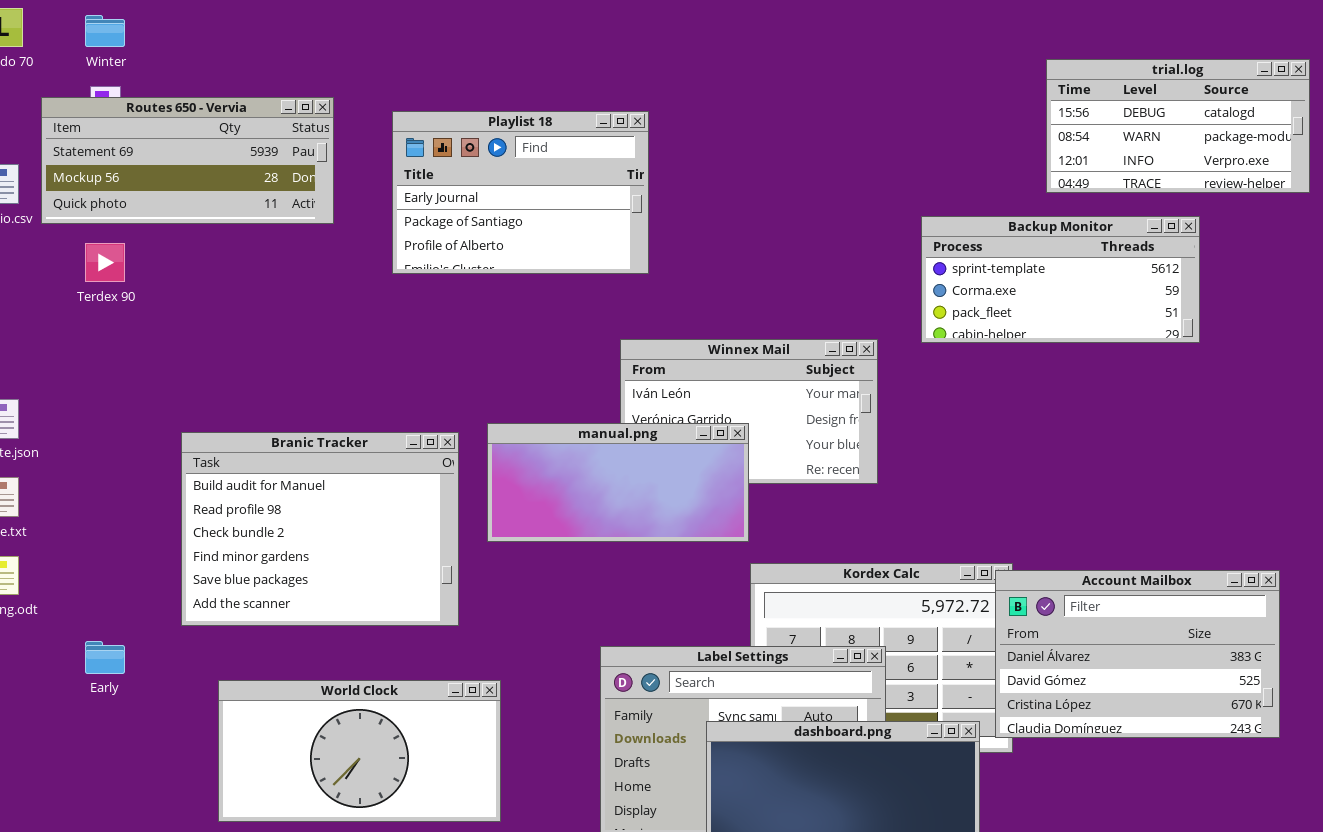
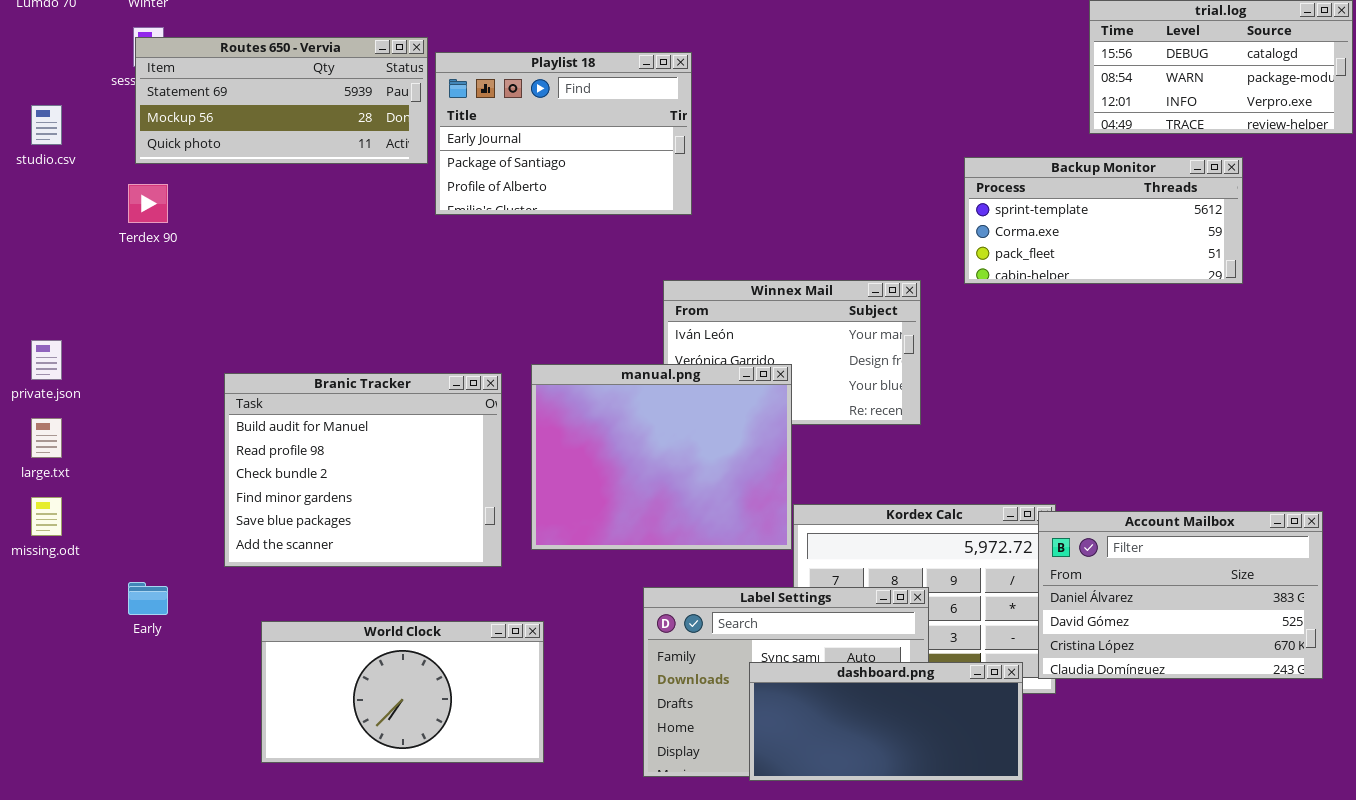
Routes 650 - Vervia: [41,97,334,224] -> [135,37,428,164], moved
manual.png: [487,423,749,542] -> [531,364,792,550], resized

